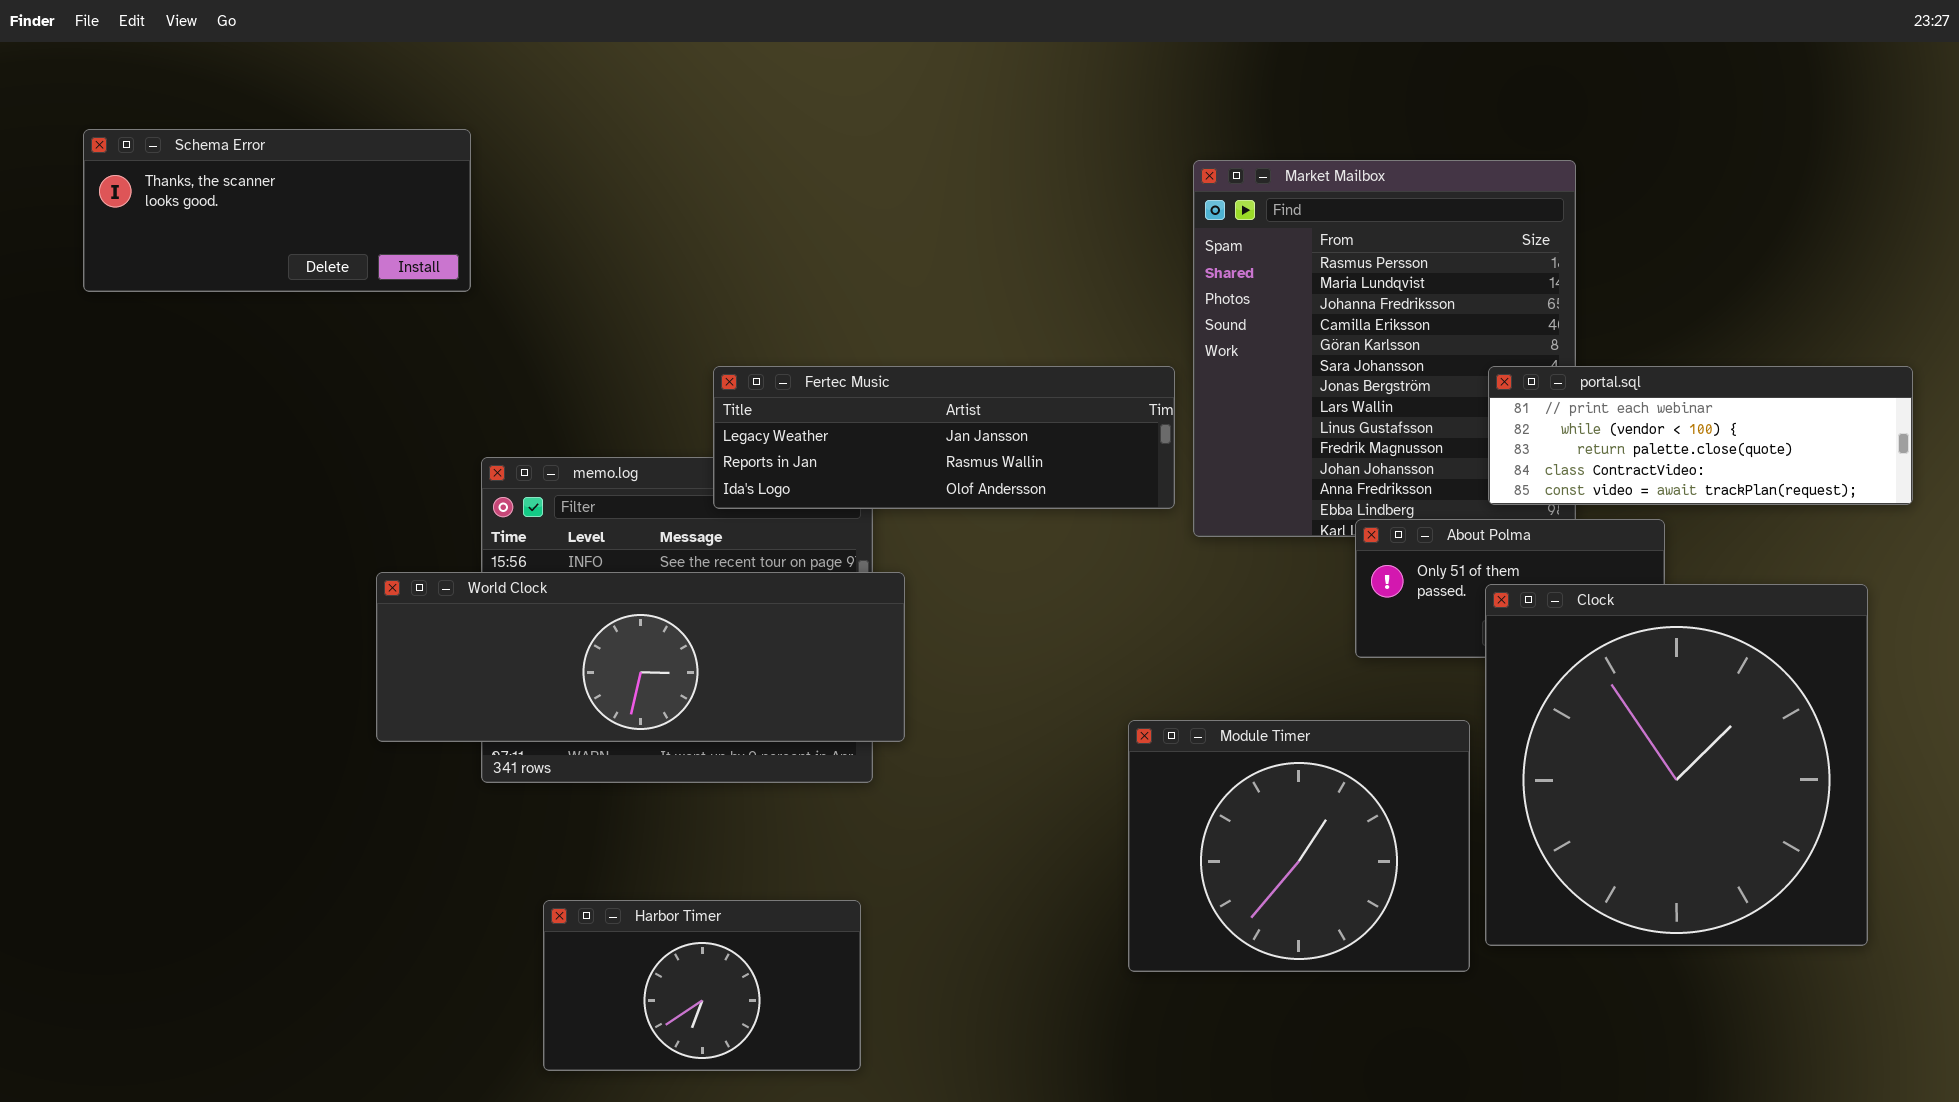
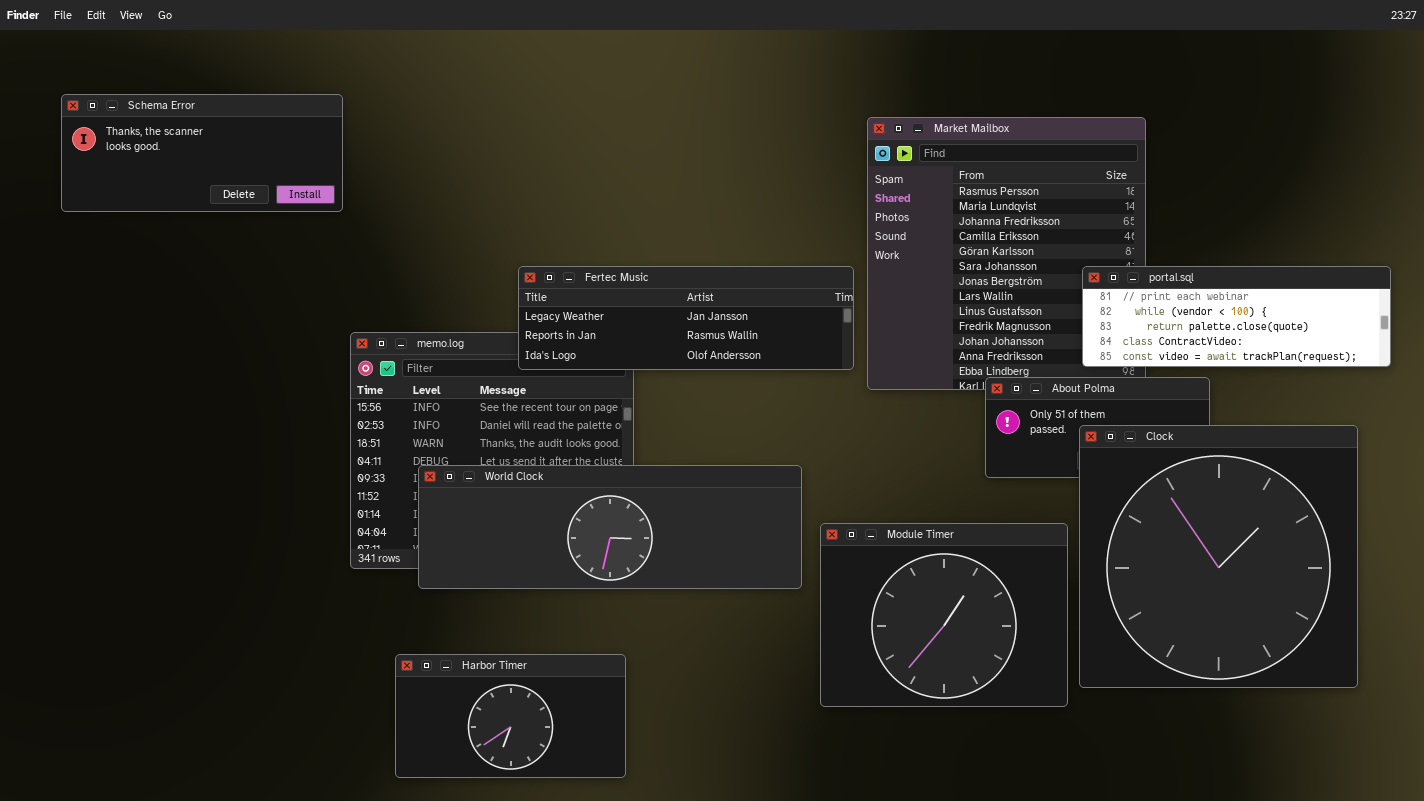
World Clock: [376,572,905,742] -> [418,465,802,589], moved

